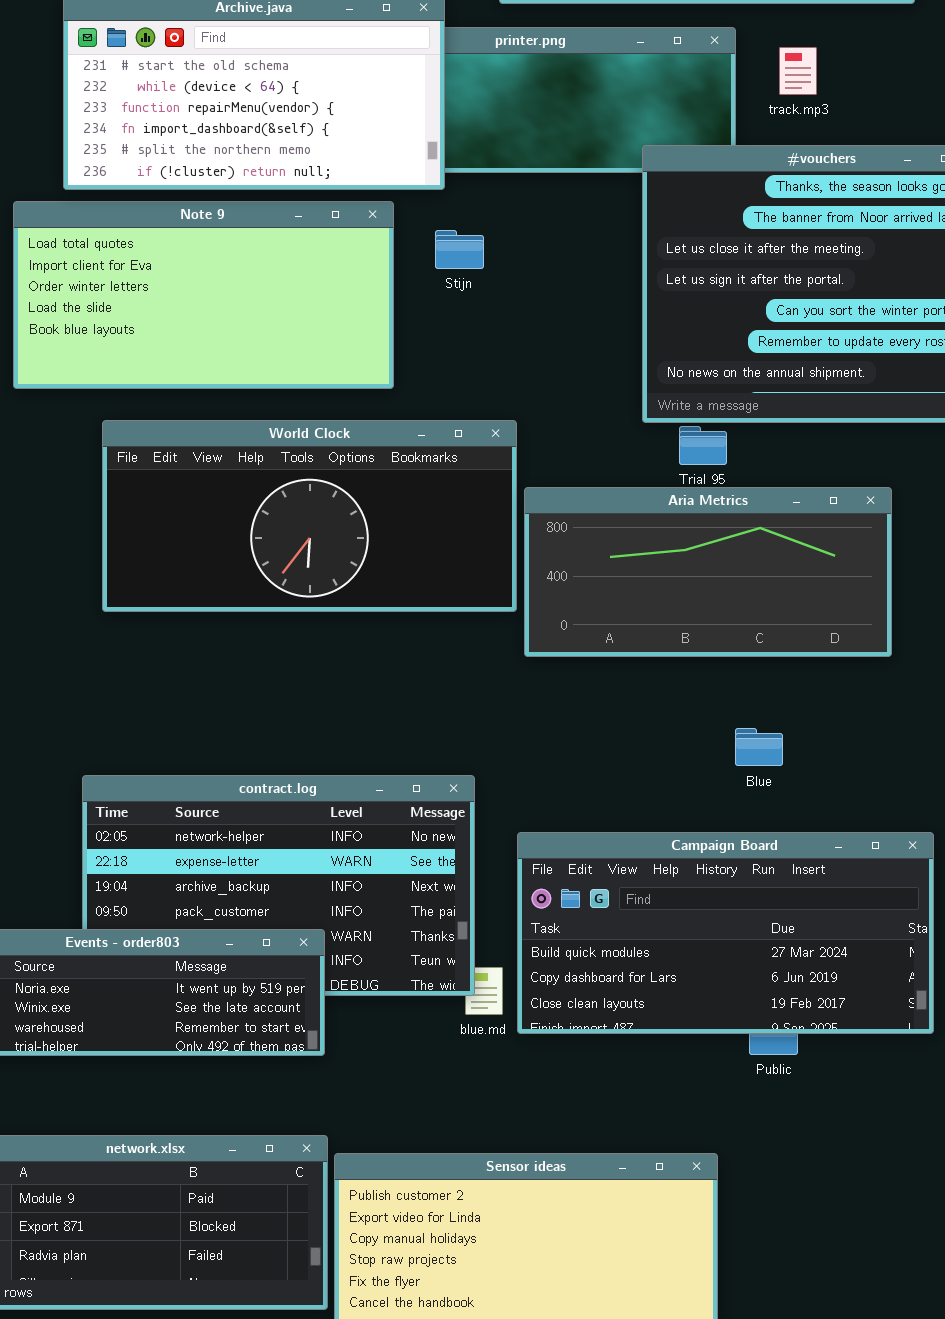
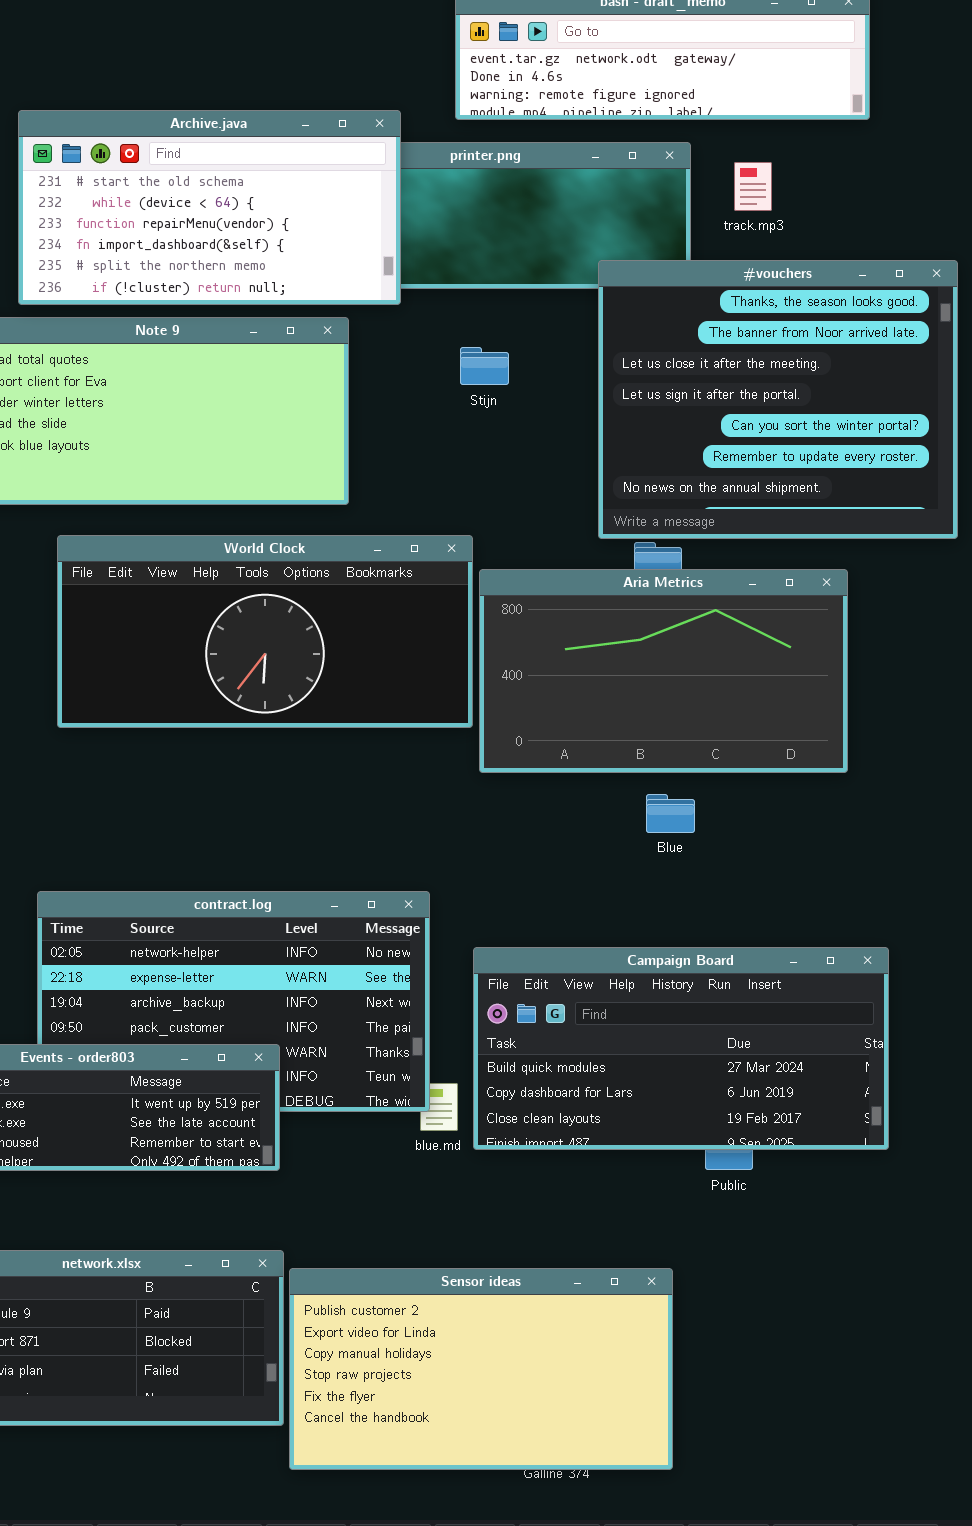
Stijn: [435,230,484,269] -> [460,347,509,385], moved
Aria Metrics: [524,487,892,657] -> [479,569,848,773], resized
Blue: [735,728,783,766] -> [646,794,695,833], moved

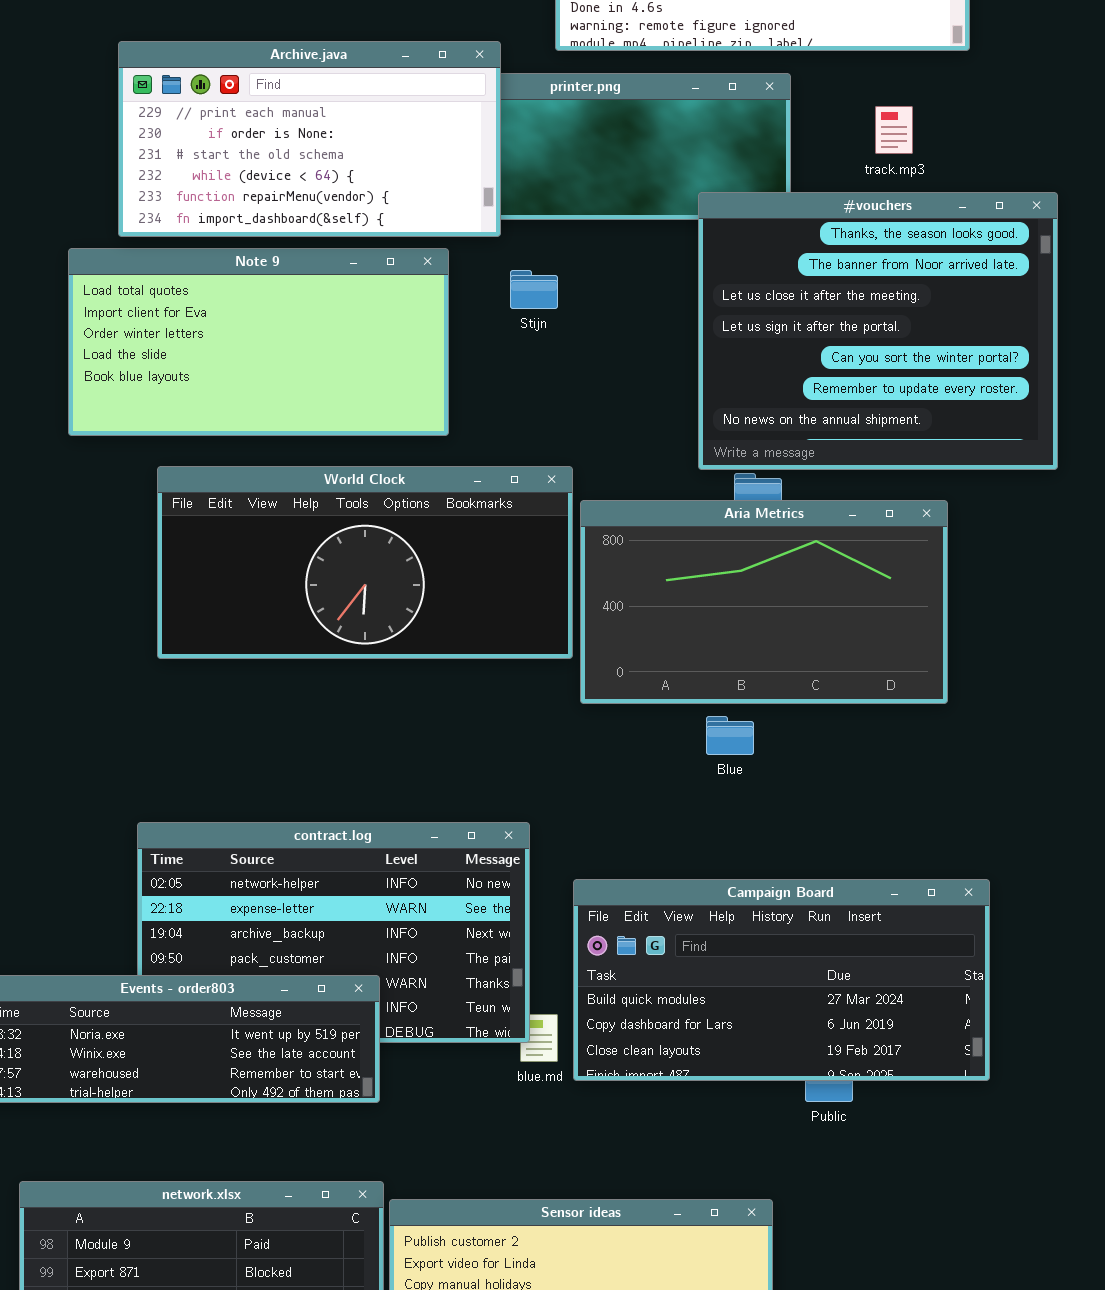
Archive.java: [18,110,401,305] -> [118,41,501,237], scrolled up 2 rows
track.mp3: [734,162,772,211] -> [875,106,913,154], moved
Stijn: [460,347,509,385] -> [510,270,558,309], moved
Blue: [646,794,695,833] -> [706,716,754,755], moved

